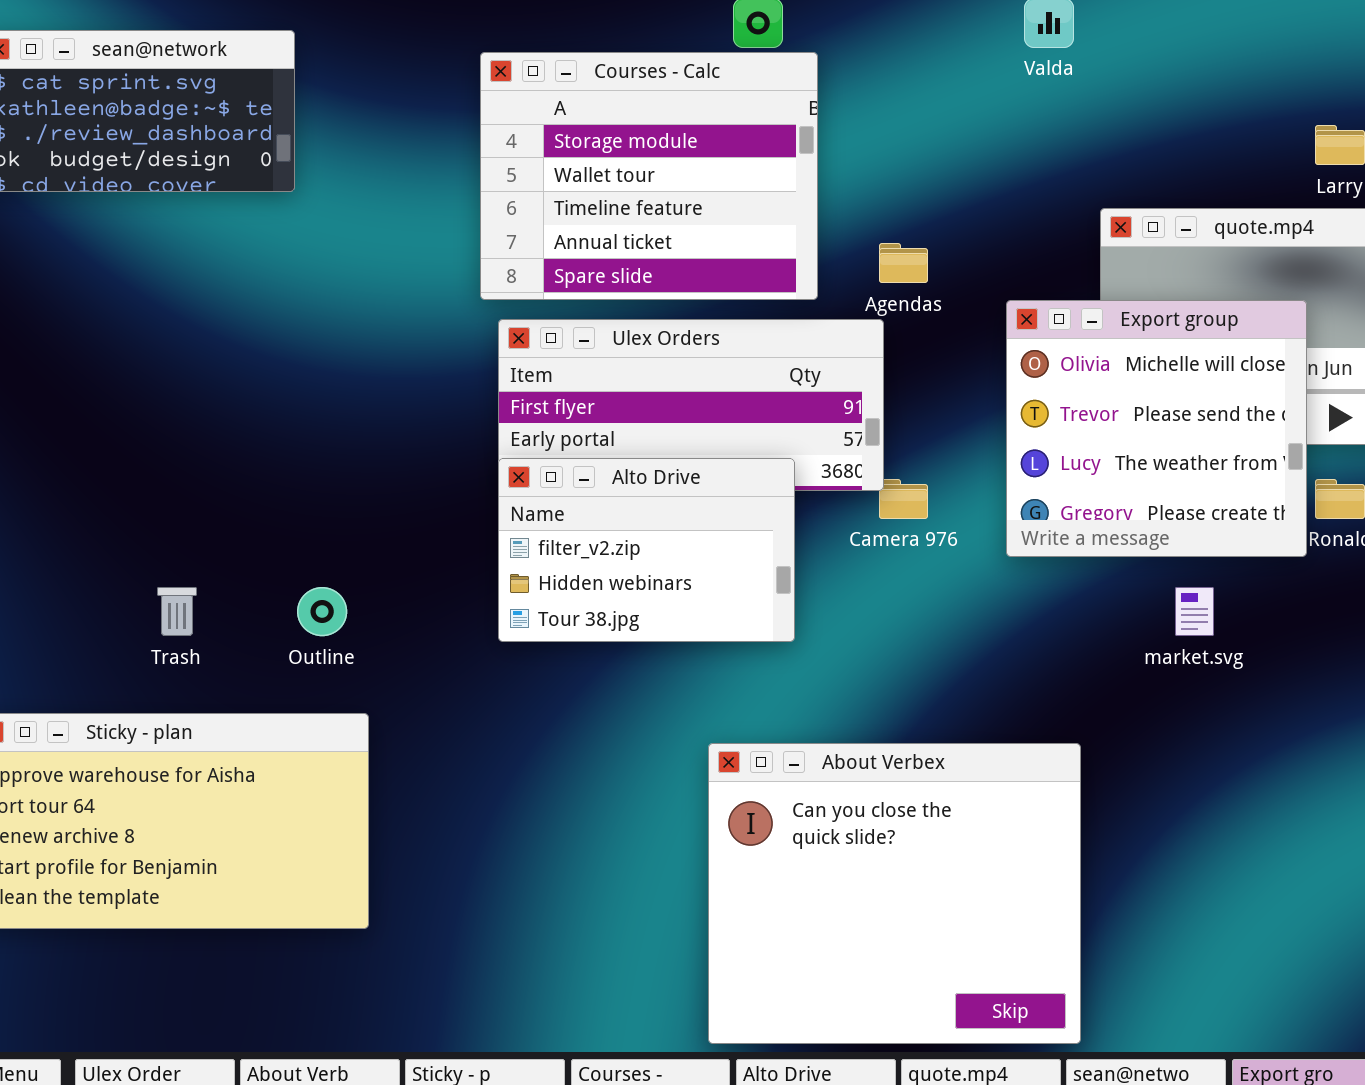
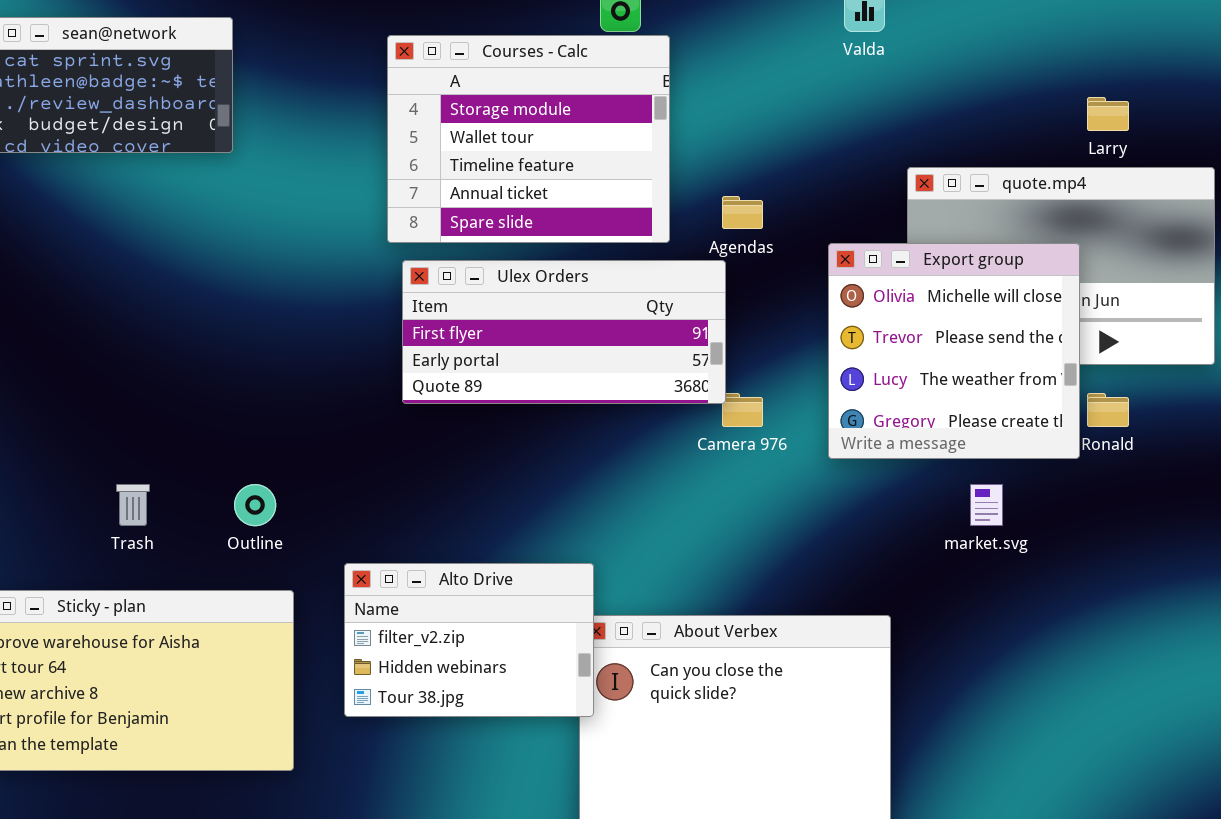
Alto Drive: [498,458,795,642] -> [344,563,594,717], moved

